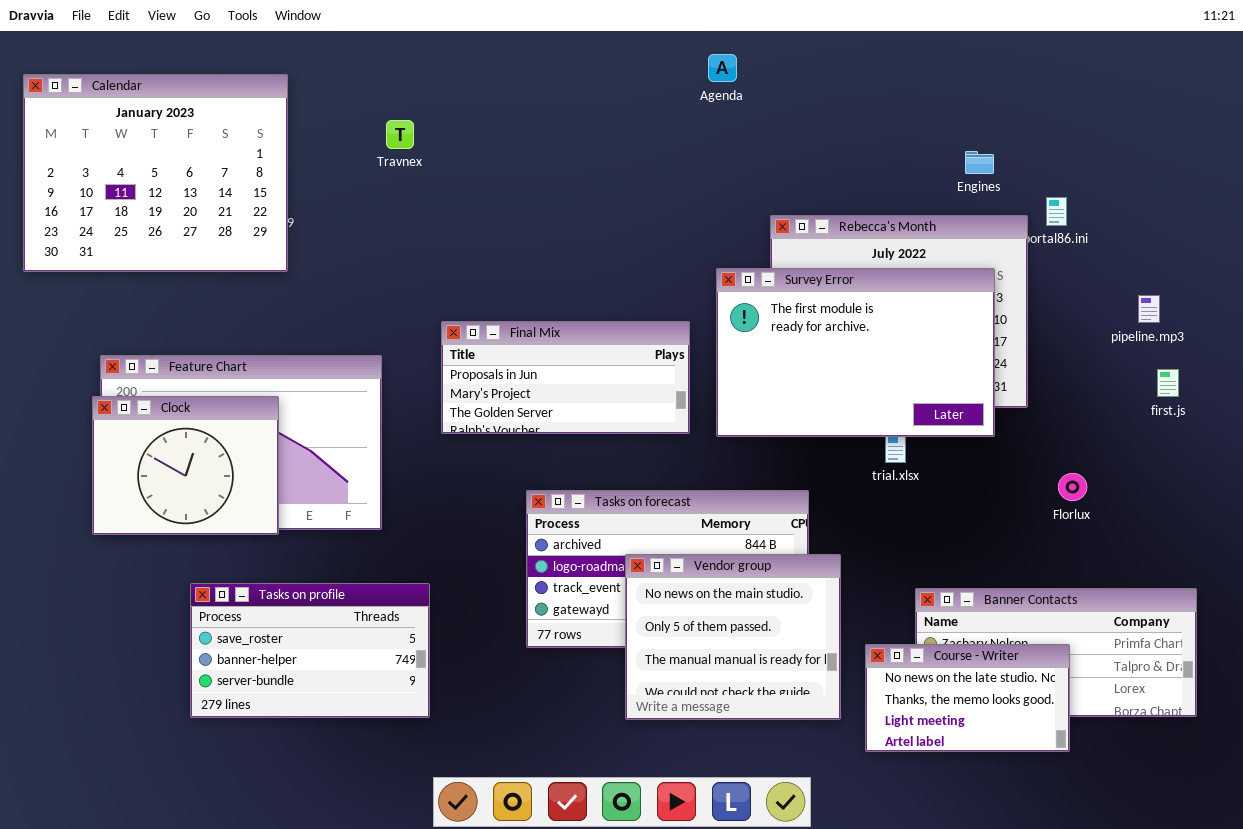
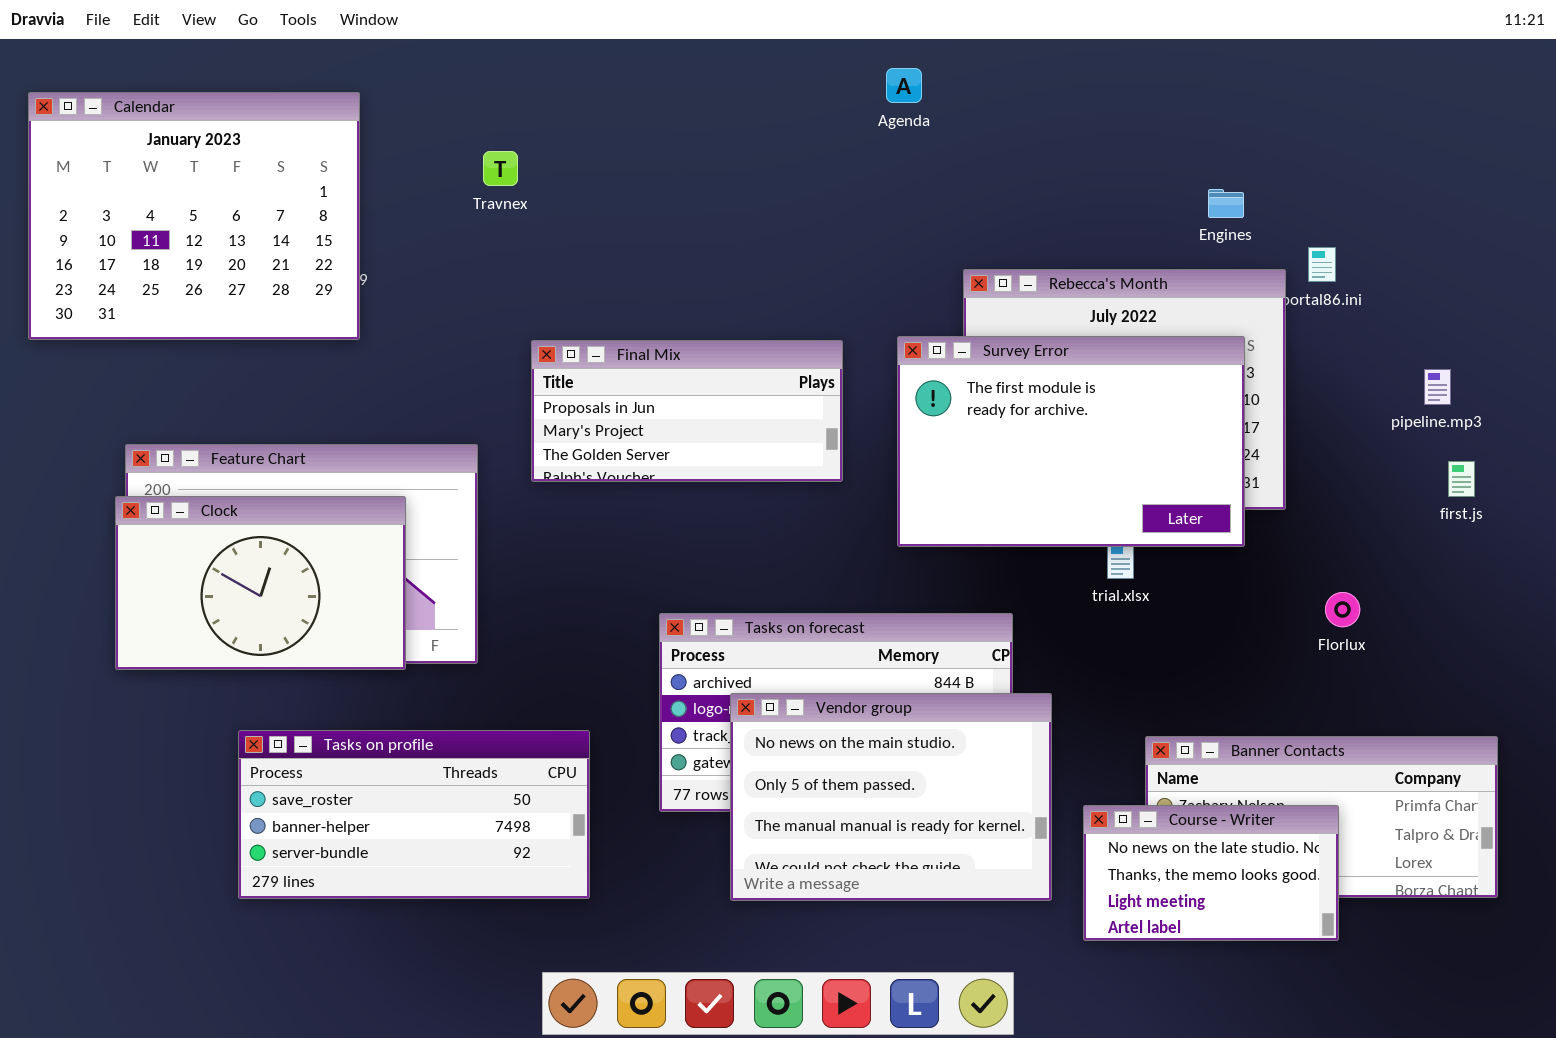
Final Mix: [441,321,690,434] -> [531,340,843,482], moved
Clock: [92,396,279,535] -> [115,496,406,670], resized
Vendor group: [625,554,841,720] -> [730,693,1052,901], resized
Tasks on profile: [190,583,430,718] -> [238,730,590,899], resized

